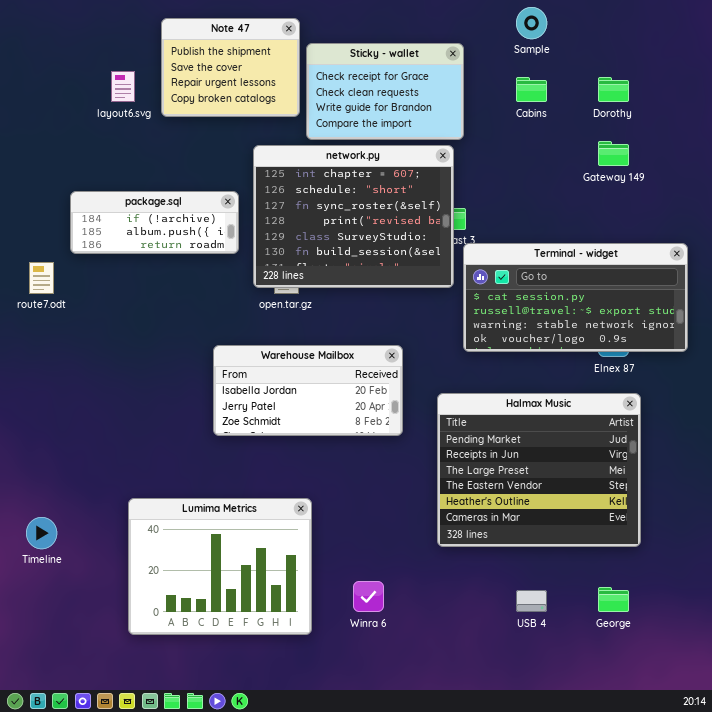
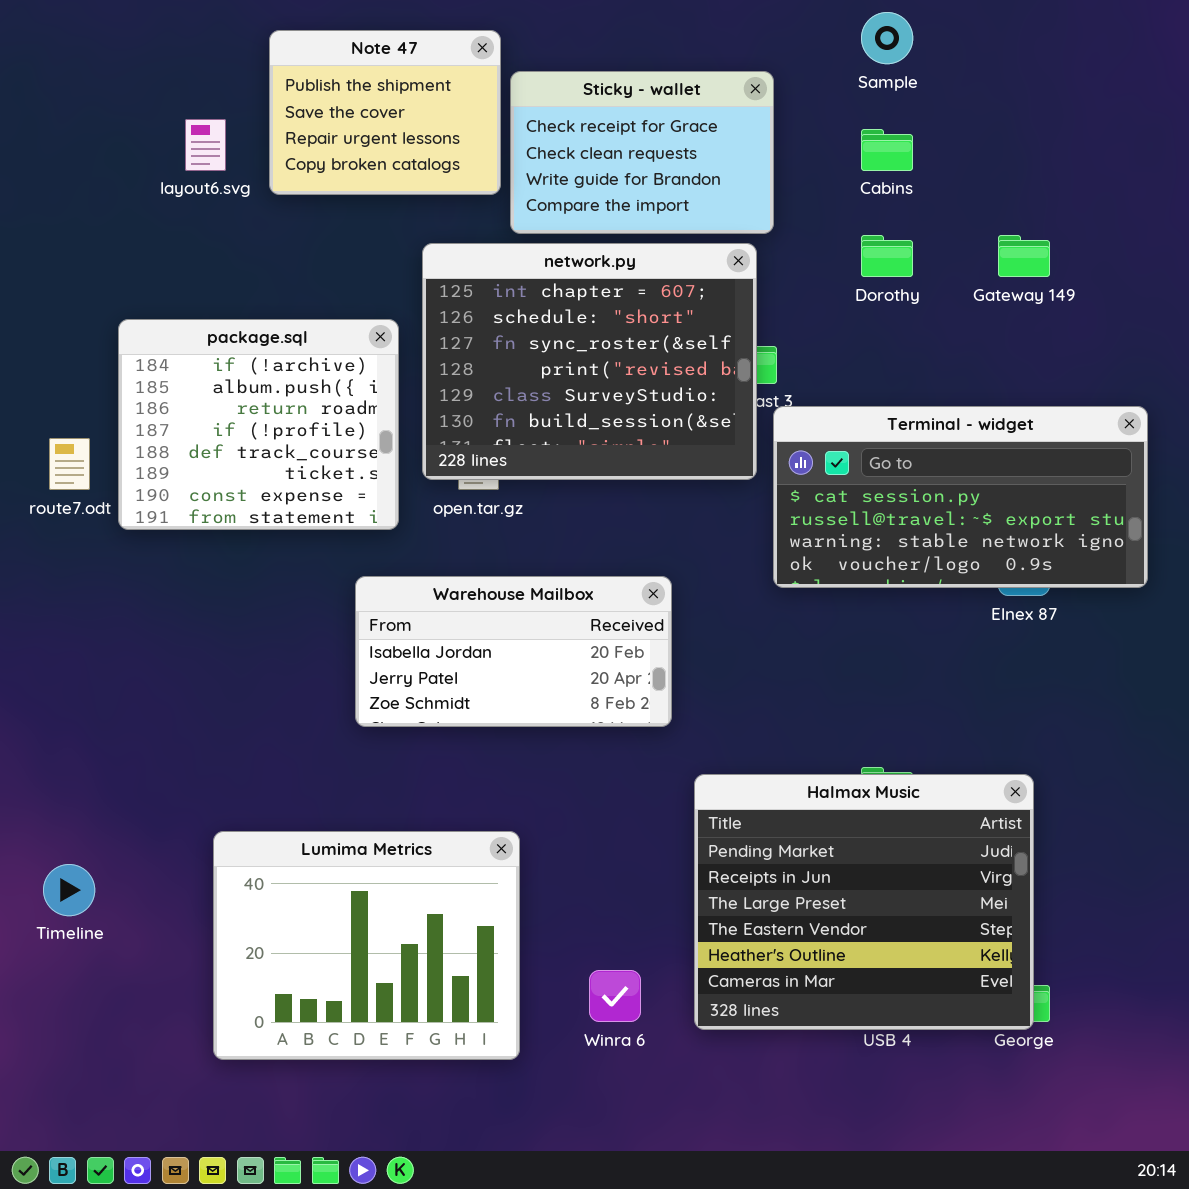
Dorothy: [598,77,629,102] -> [861,235,913,277], moved
package.sql: [70,191,239,254] -> [118,319,399,530], resized
Halmax Music: [437,393,641,547] -> [694,774,1034,1030], moved

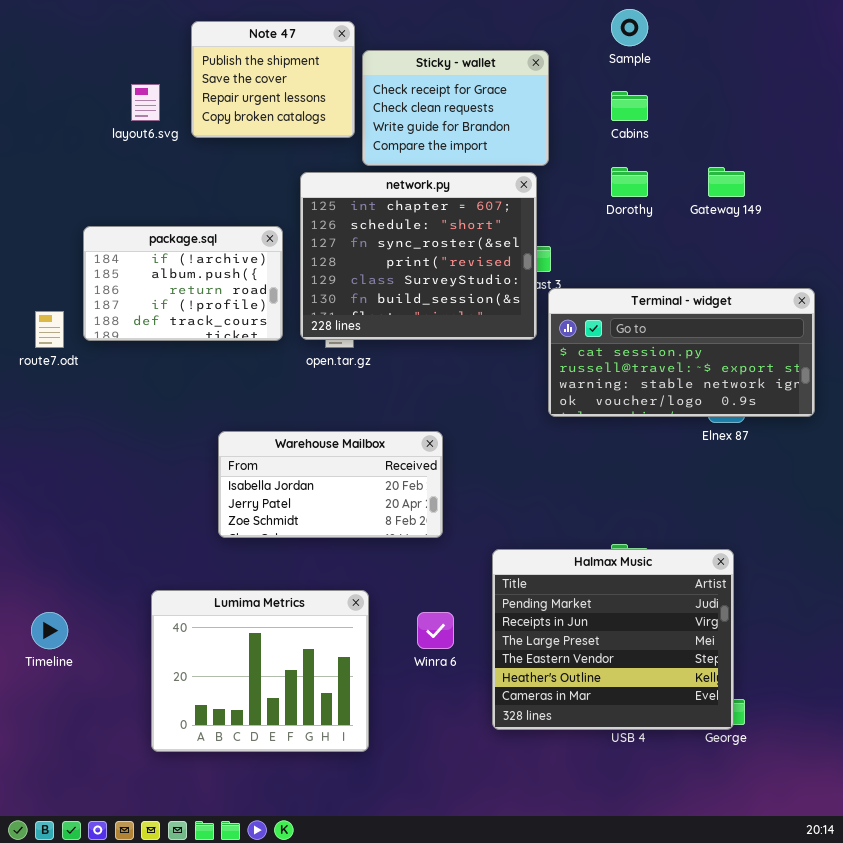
package.sql: [118,319,399,530] -> [83,226,283,341], resized
Warehouse Mailbox: [355,576,672,727] -> [218,431,443,538], moved
Winra 6: [589,970,641,1022] -> [417,612,454,649], moved

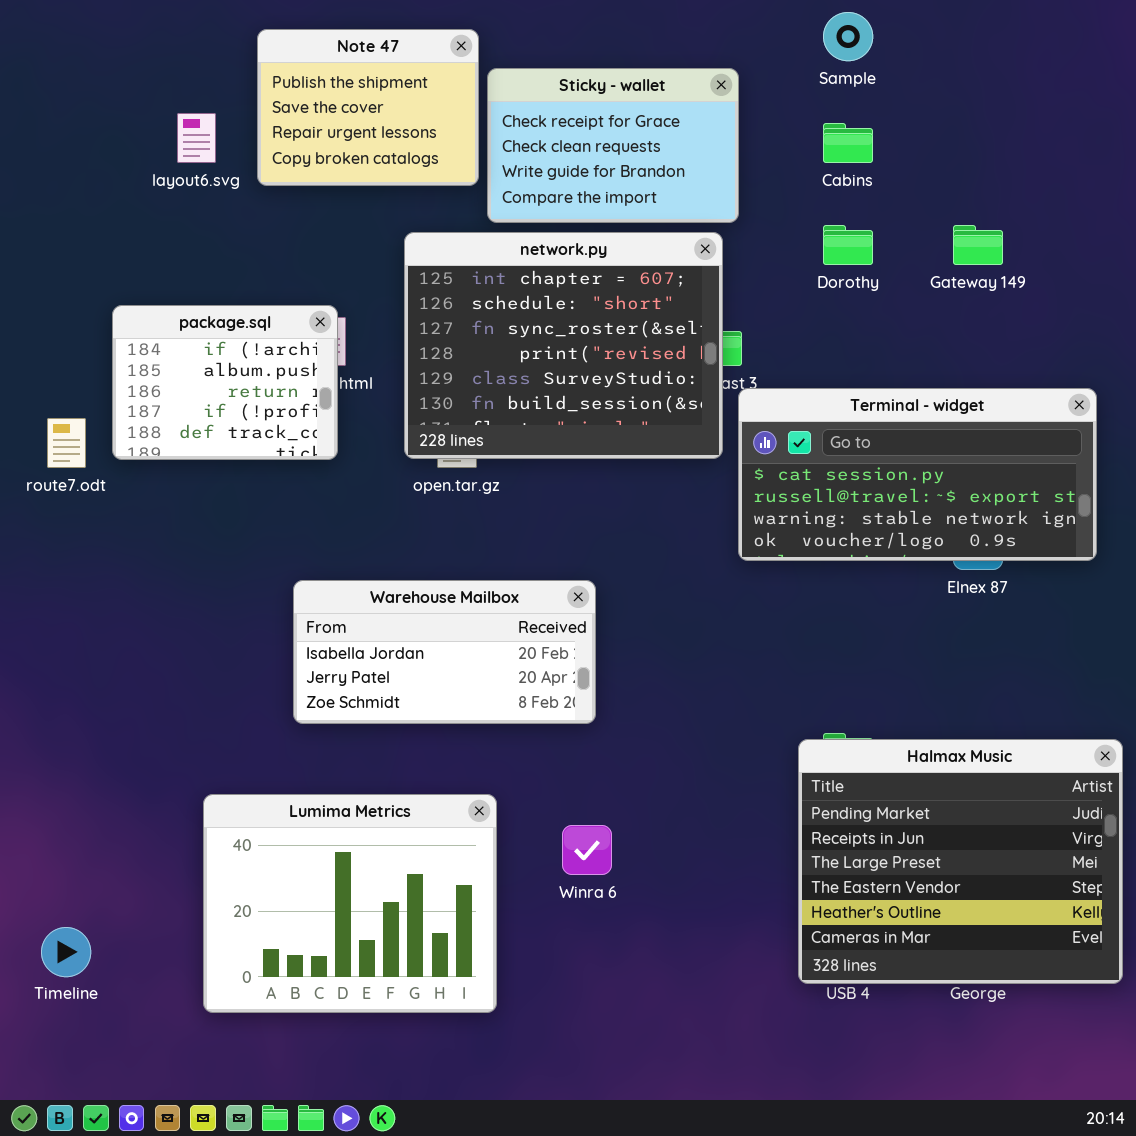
package.sql: [83,226,283,341] -> [112,305,338,460], resized
Halmax Music: [492,549,734,730] -> [798,739,1123,984], moved
Timeline: [31,612,68,649] -> [41,927,91,977], moved

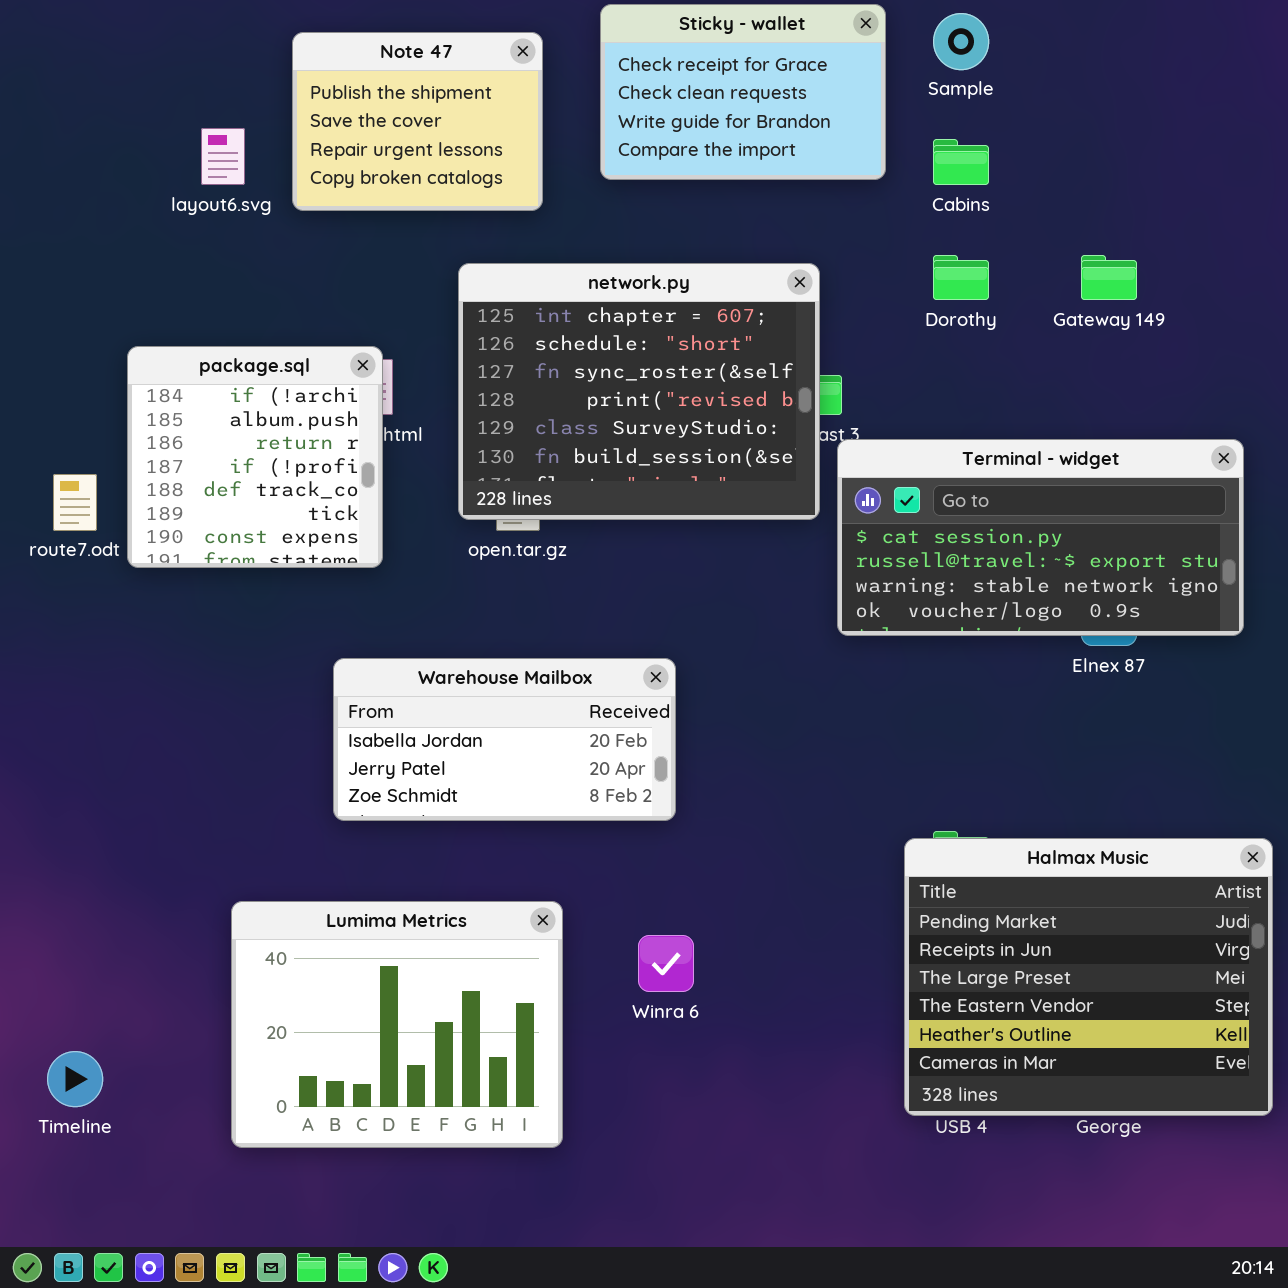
Sticky - wallet: [487,68,739,223] -> [600,4,886,180], moved
package.sql: [112,305,338,460] -> [127,346,383,568], resized

